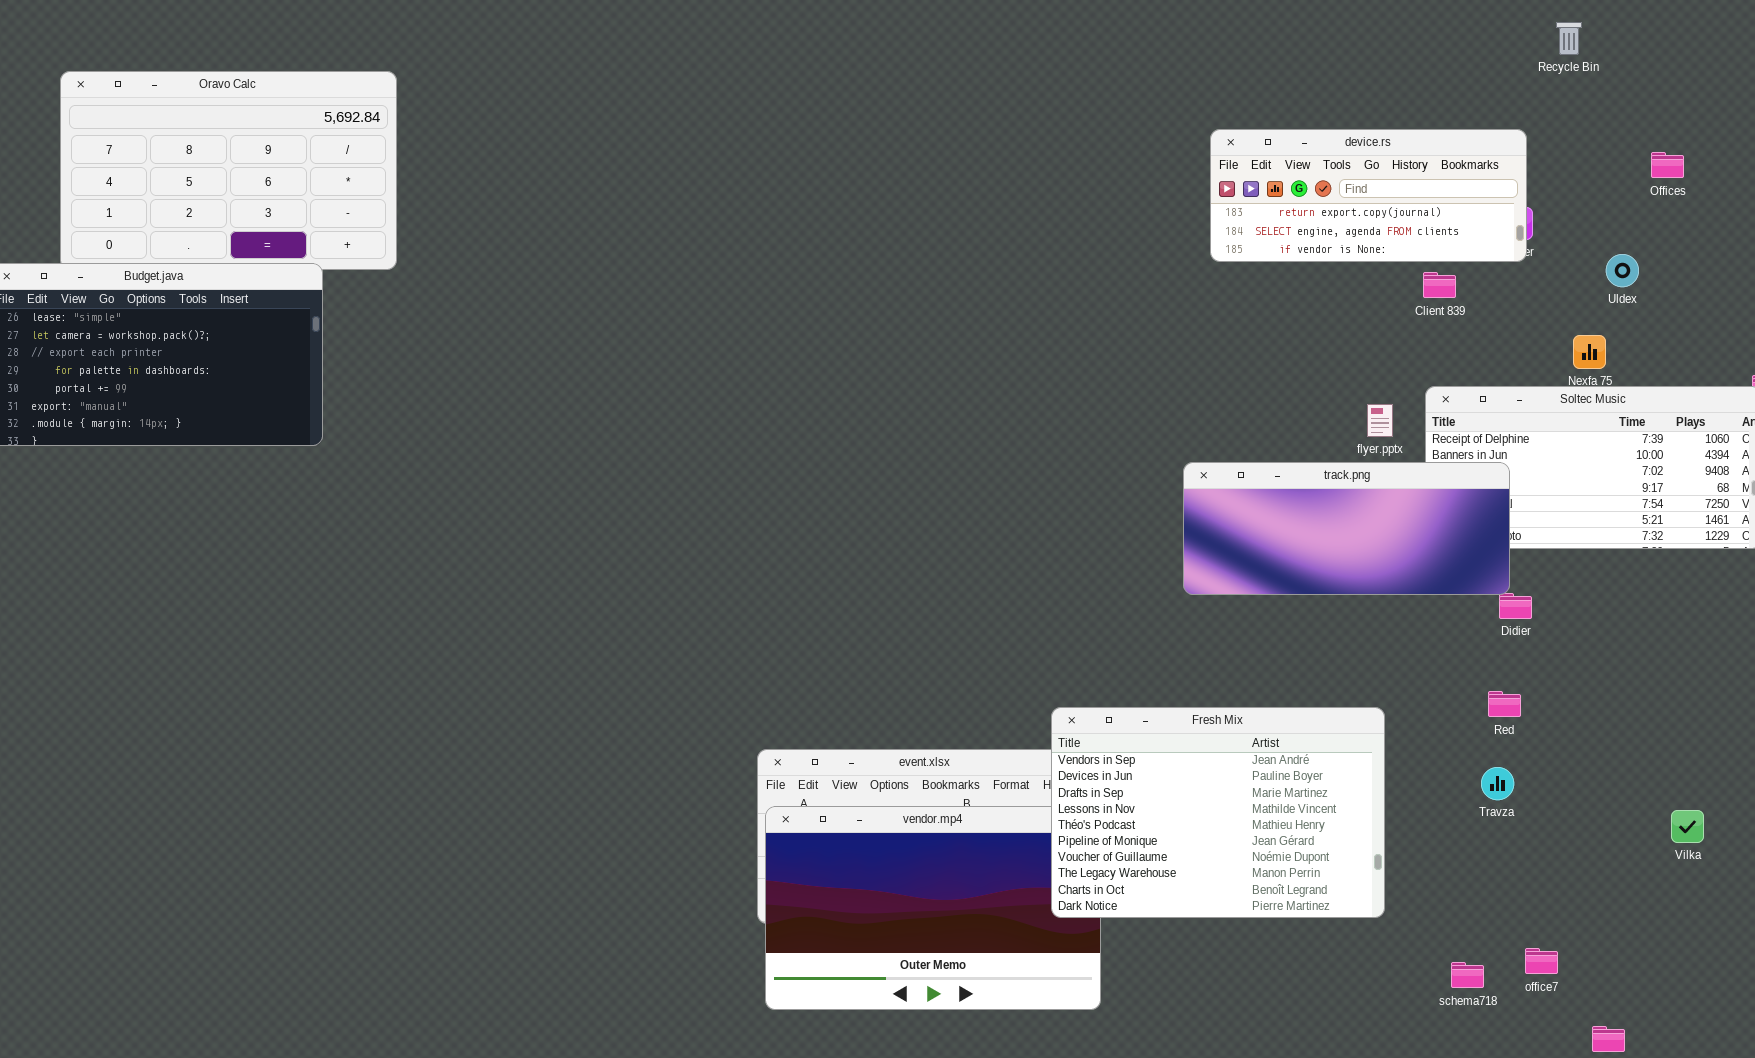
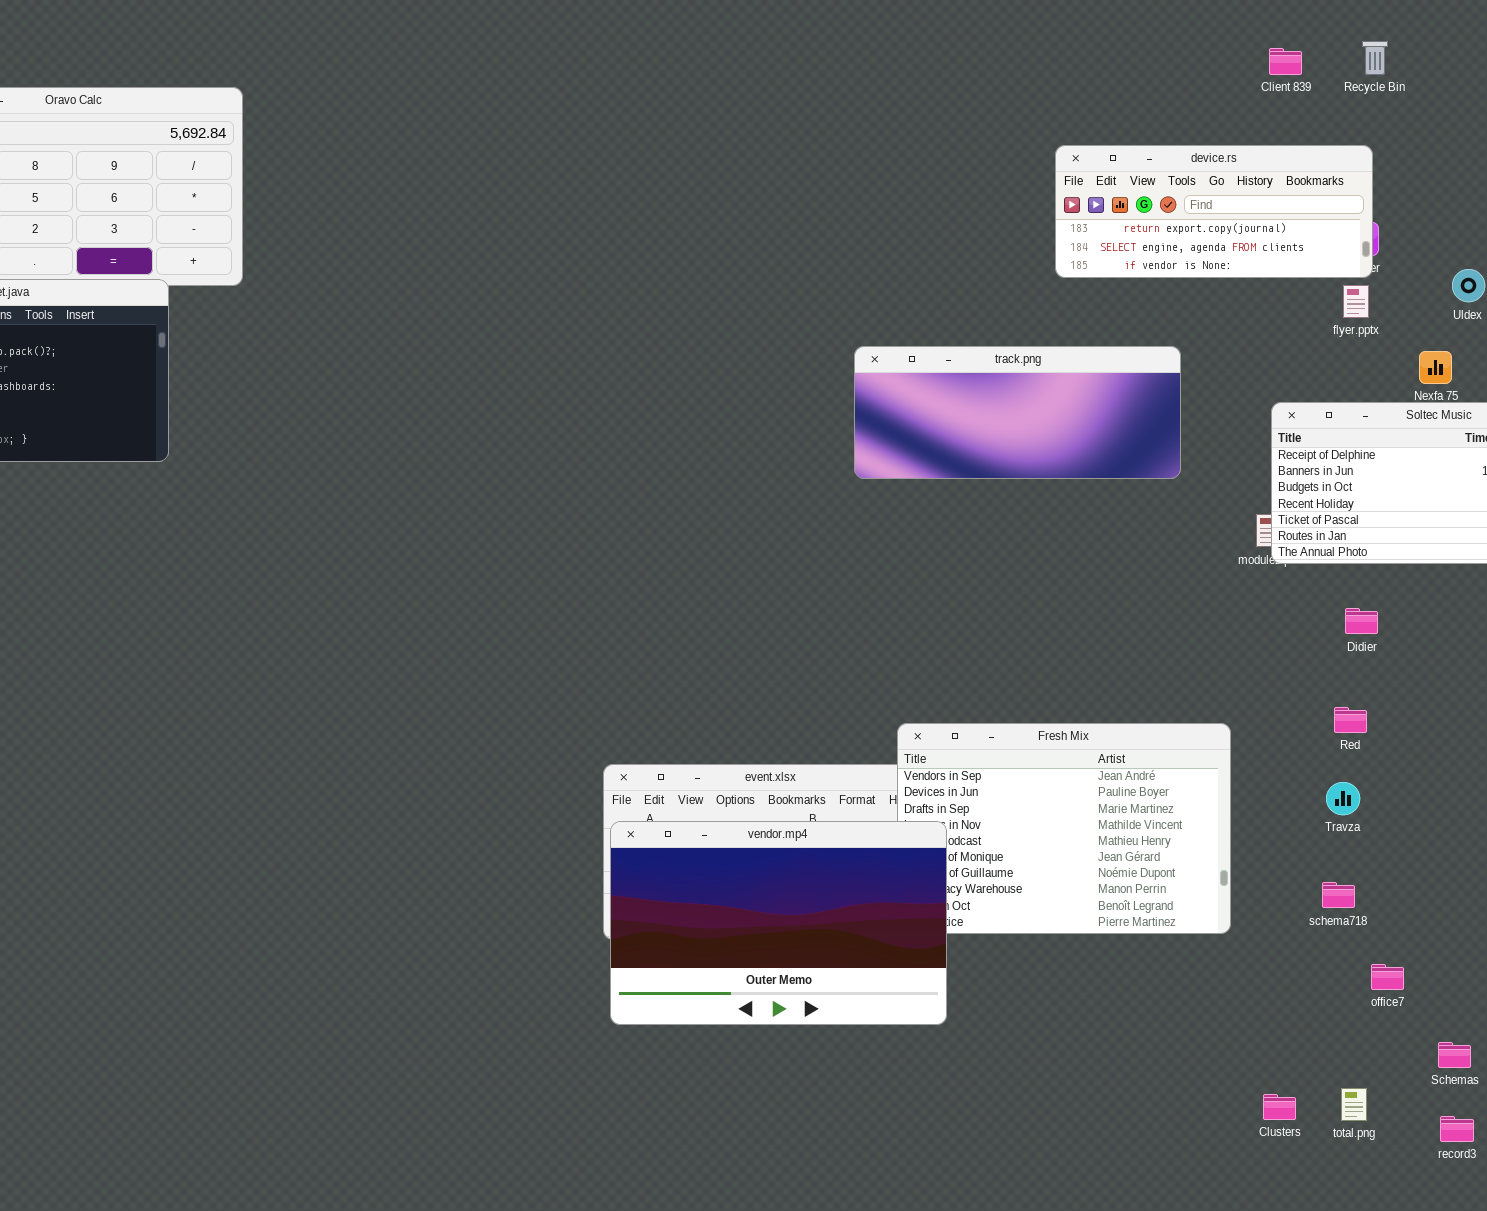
Recycle Bin: [1556,22,1582,55] -> [1362,41,1388,75], moved
Client 839: [1423,272,1456,298] -> [1269,48,1302,75], moved
flyer.pptx: [1367,404,1393,437] -> [1343,285,1369,318], moved
track.png: [1183,462,1510,595] -> [854,346,1181,479], moved
vendor.mp4: [765,806,1101,1010] -> [610,821,947,1025], raised
schema718: [1451,962,1484,988] -> [1322,882,1355,908], moved

